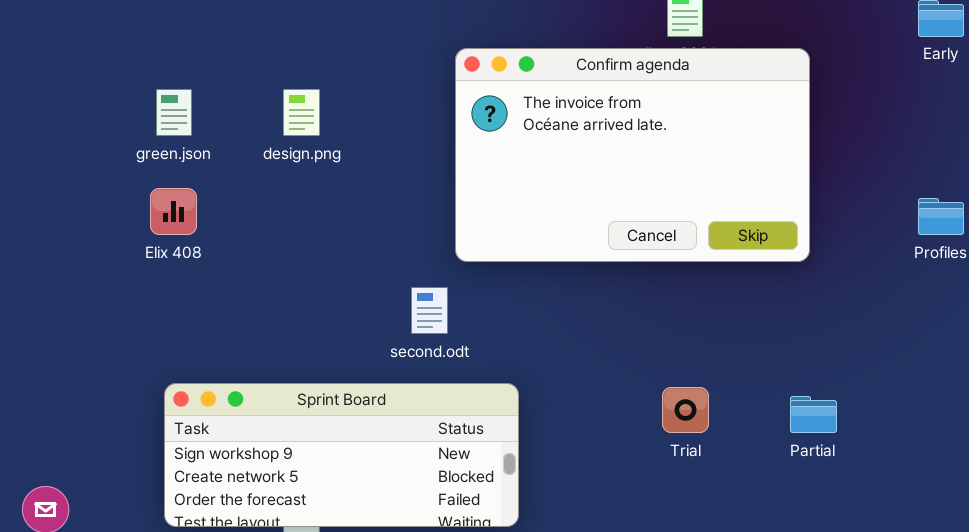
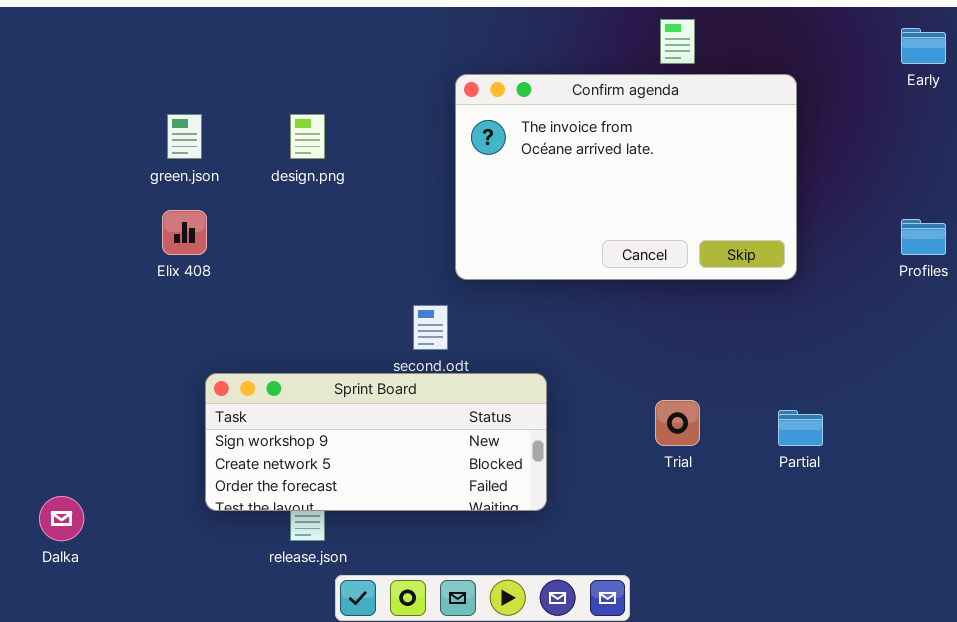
Sprint Board: [164,383,519,527] -> [205,373,547,511], moved

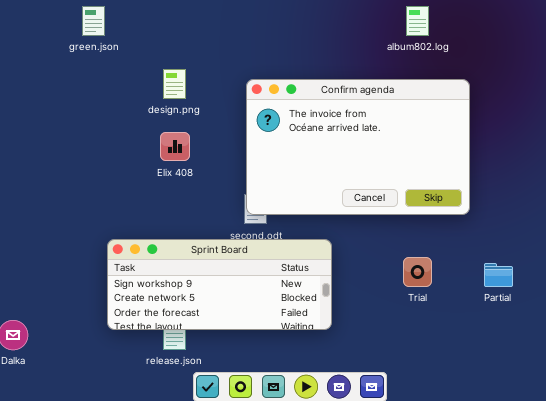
Confirm agenda: [455,74,797,280] -> [246,79,470,215], moved
green.json: [167,114,202,159] -> [82,6,105,36], moved
Elix 408: [162,210,207,255] -> [160,132,190,161], moved

